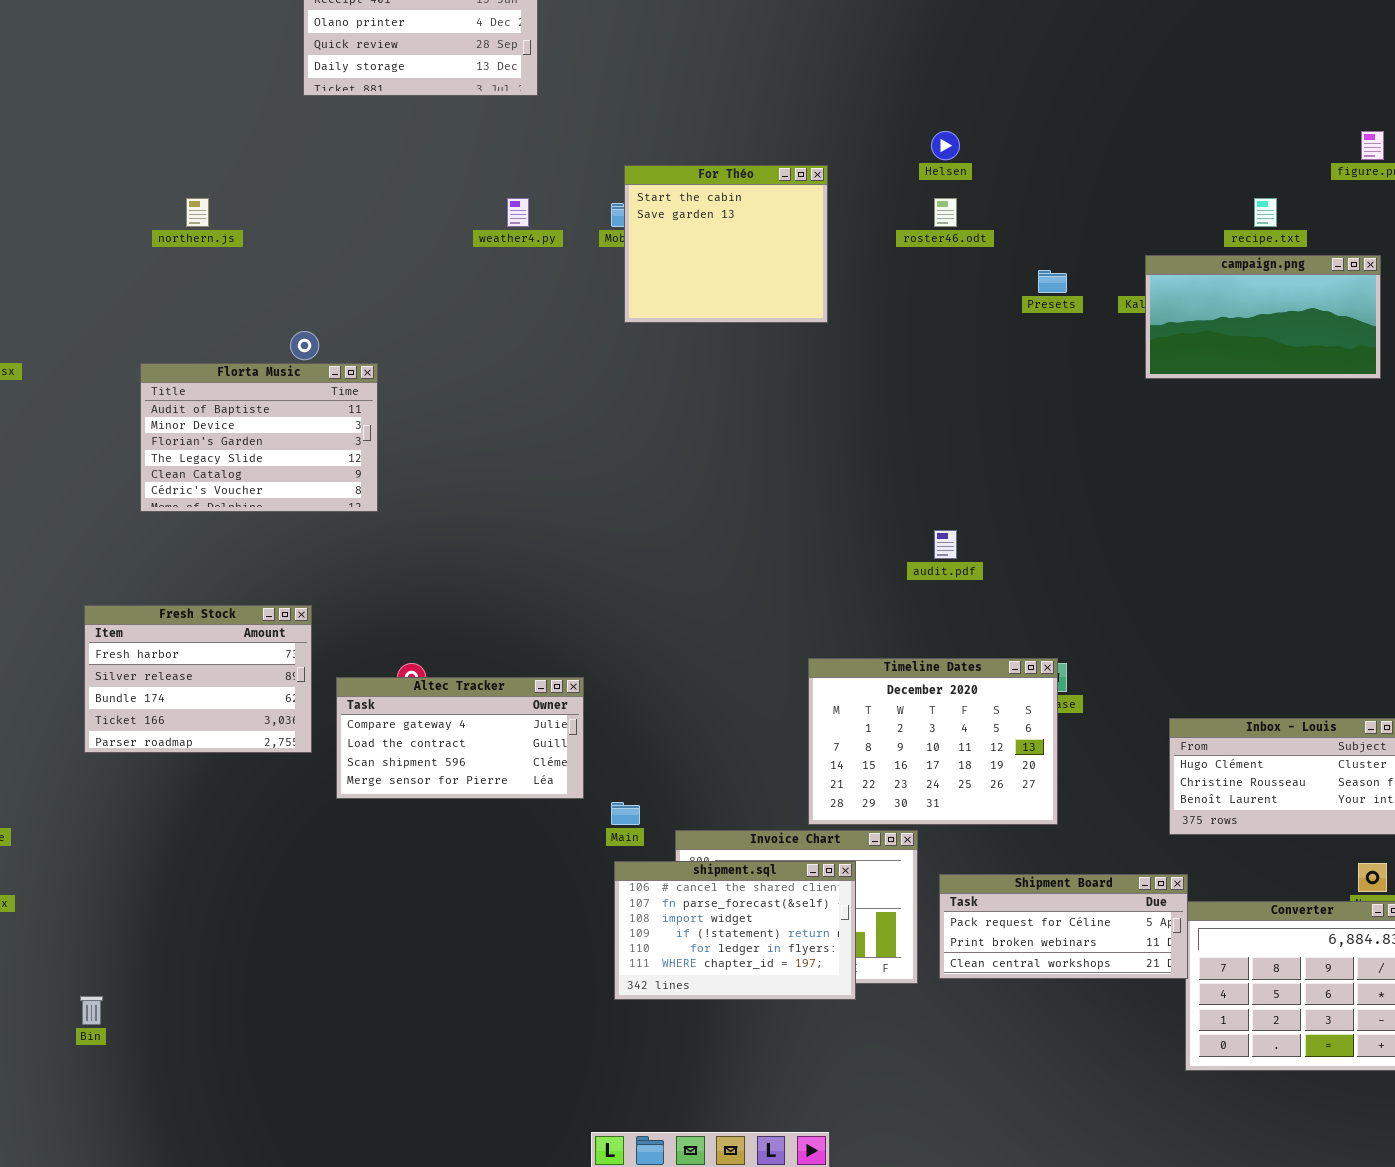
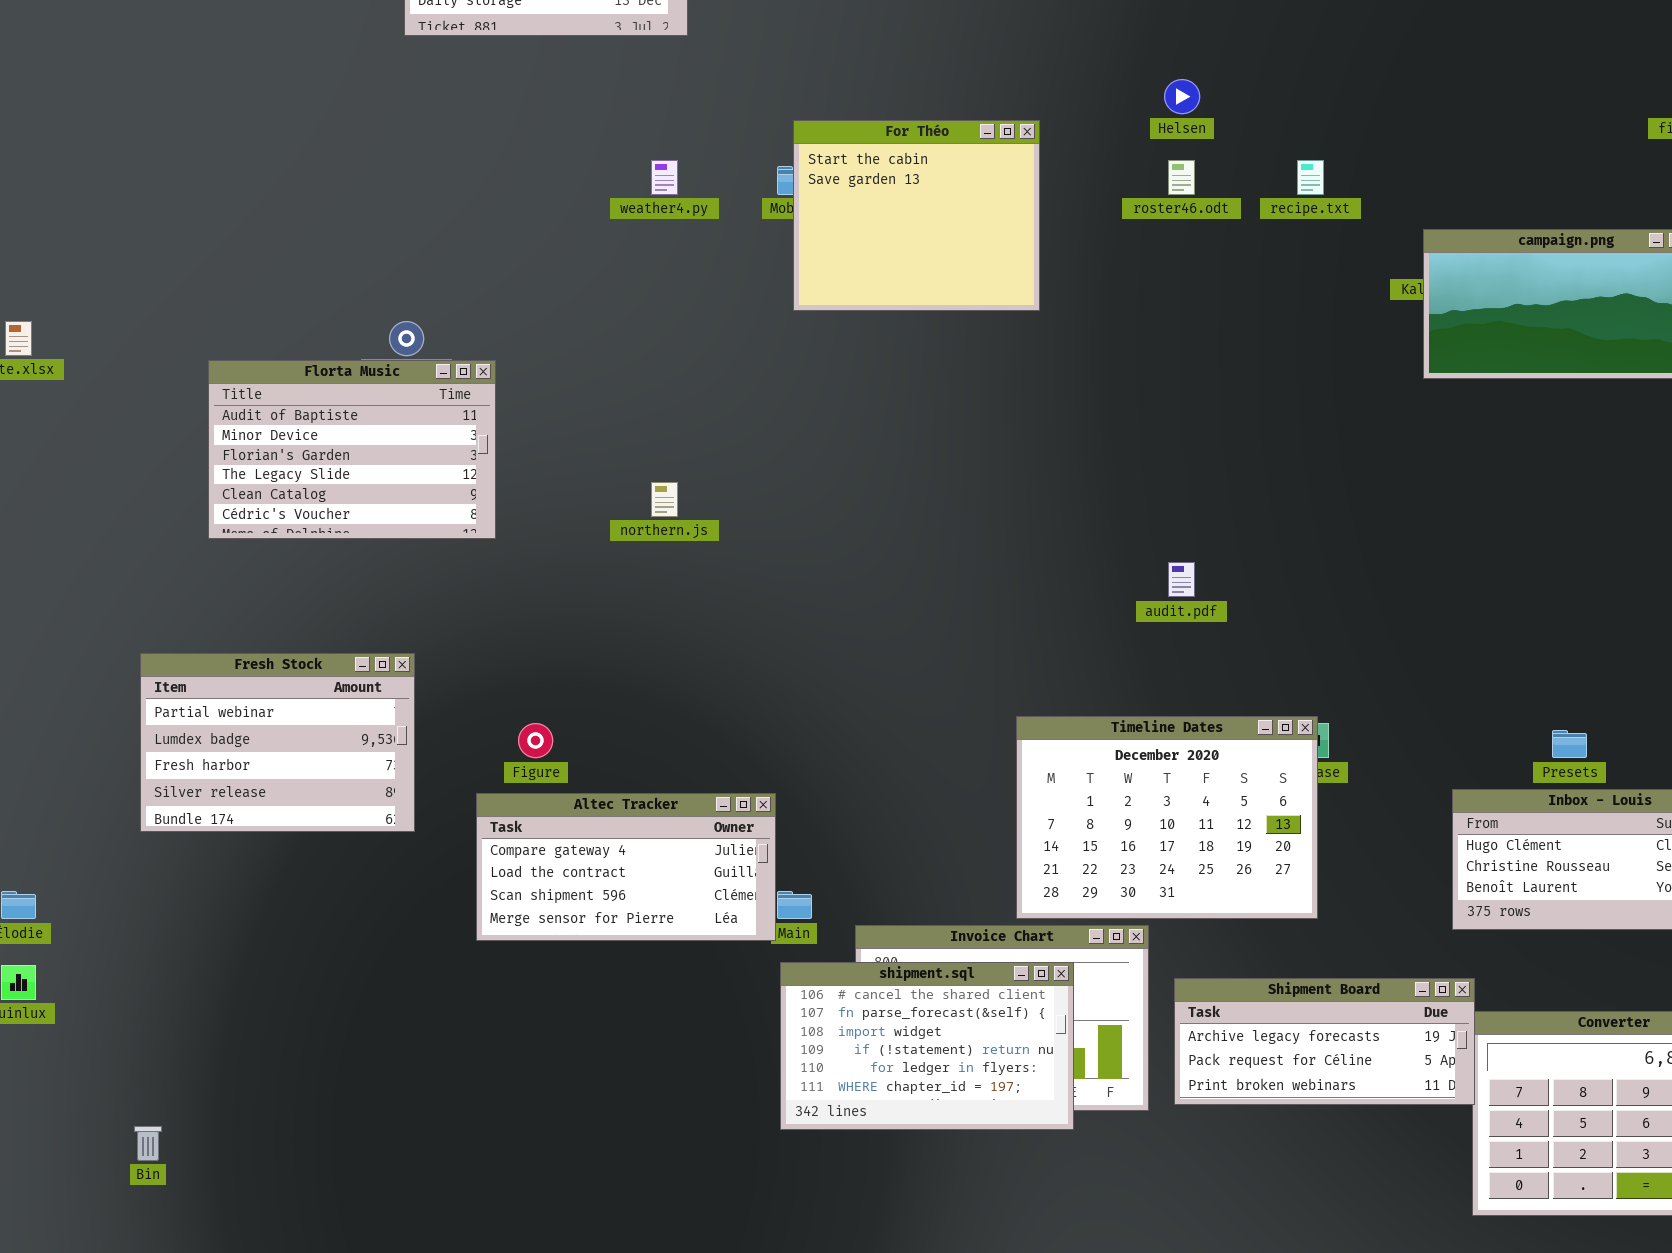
northern.js: [186,198,209,227] -> [651,482,678,517], moved
recipe.txt: [1254,198,1277,227] -> [1297,160,1324,195], moved
Presets: [1038,270,1067,293] -> [1552,730,1587,758], moved
Fresh Stock: [84,605,312,753] -> [140,653,415,832], scrolled up 2 rows
Altec Tracker: [336,677,584,799] -> [476,793,776,941], moved
Shipment Board: [939,874,1188,979] -> [1174,978,1475,1105], scrolled up 1 row

